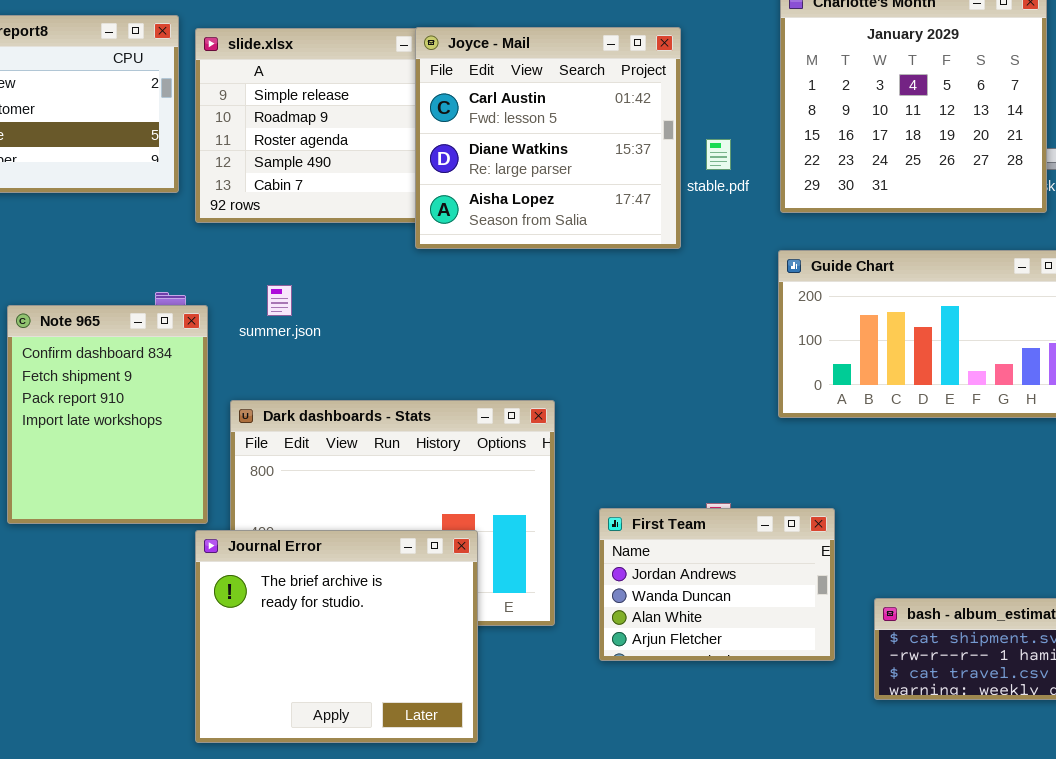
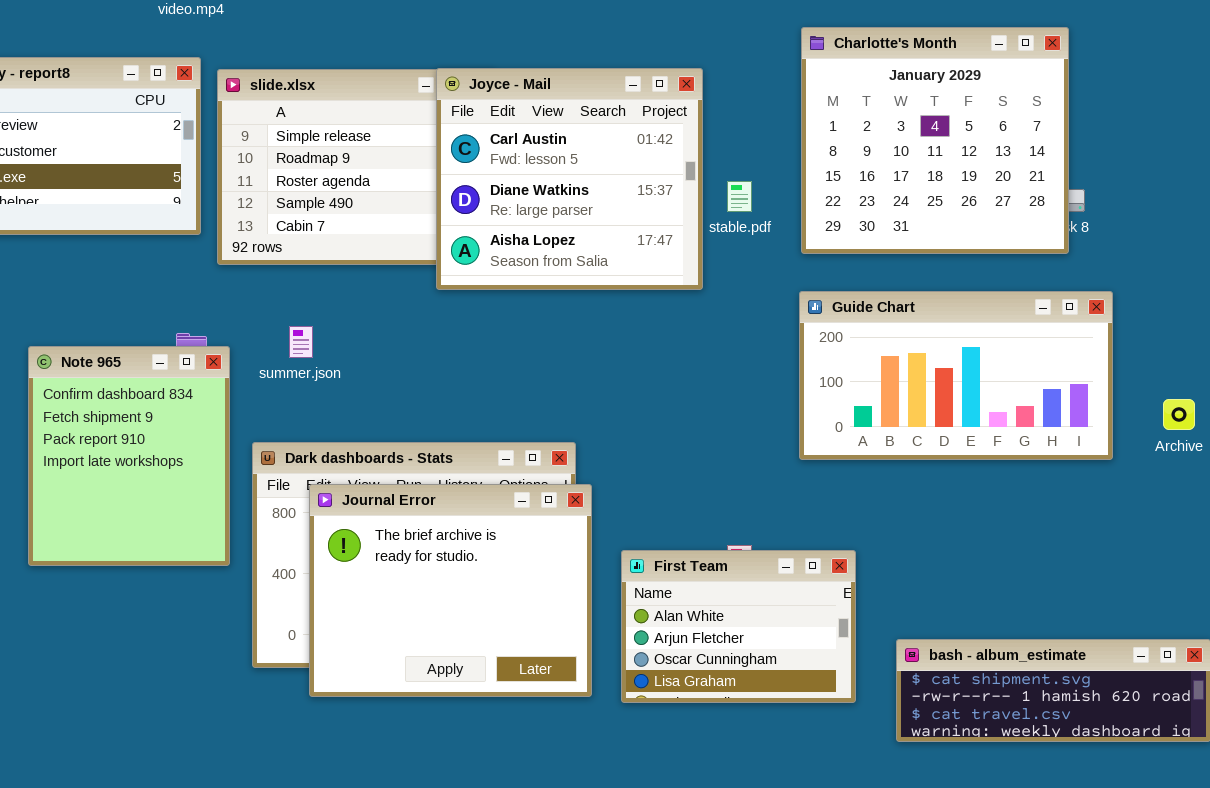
First Team: [599,508,835,661] -> [621,550,856,703], scrolled down 2 rows
Journal Error: [195,530,478,743] -> [309,484,592,697], moved

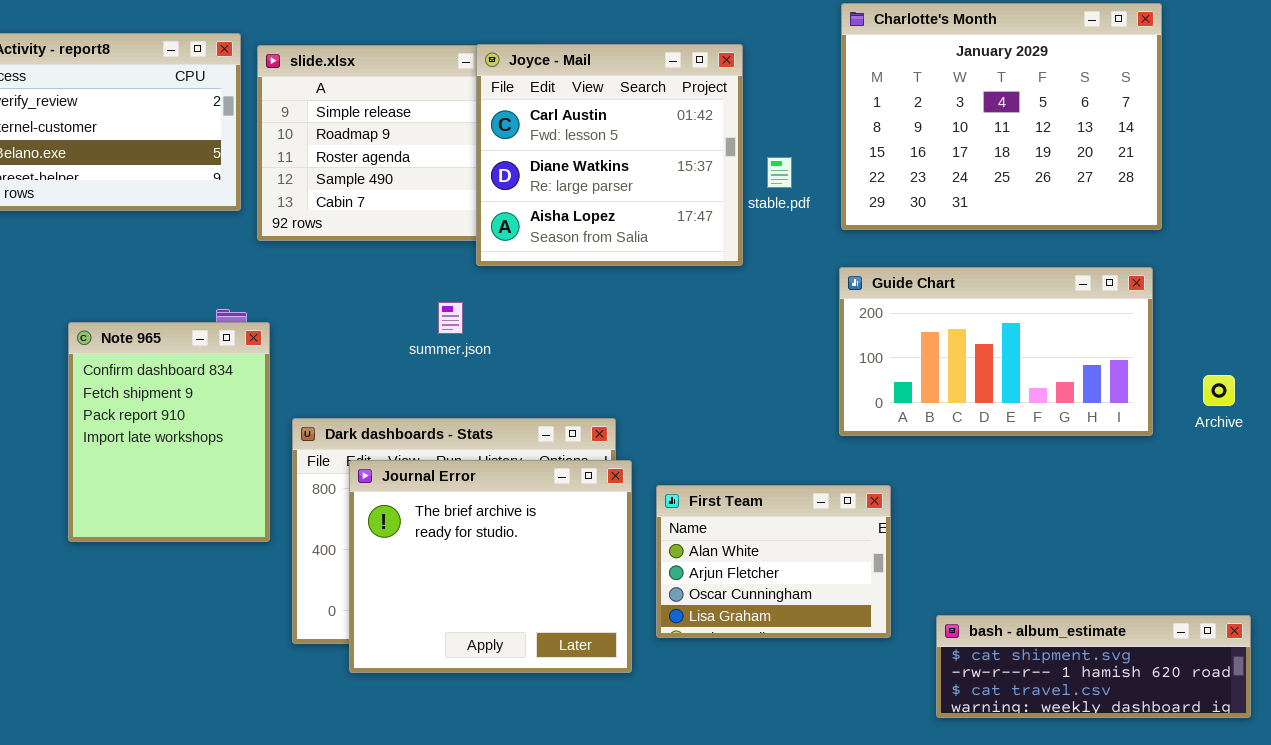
Charlotte's Month: [801,27,1069,254] -> [841,3,1162,230], resized
summer.json: [289,326,313,358] -> [438,302,463,334], moved
First Team: [621,550,856,703] -> [656,485,891,638], moved

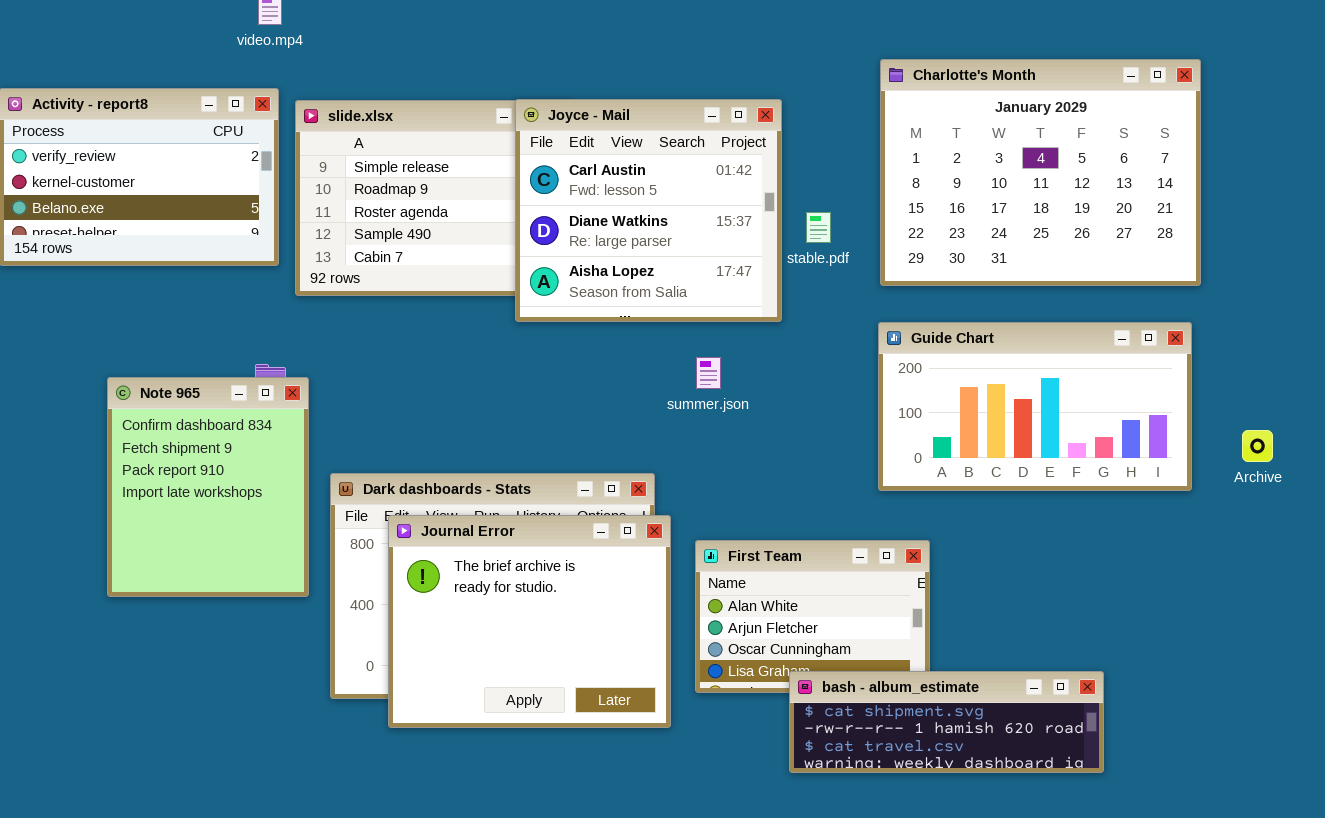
summer.json: [438,302,463,334] -> [696,357,721,389], moved
bash - album_estimate: [936,615,1251,718] -> [789,671,1104,773], moved

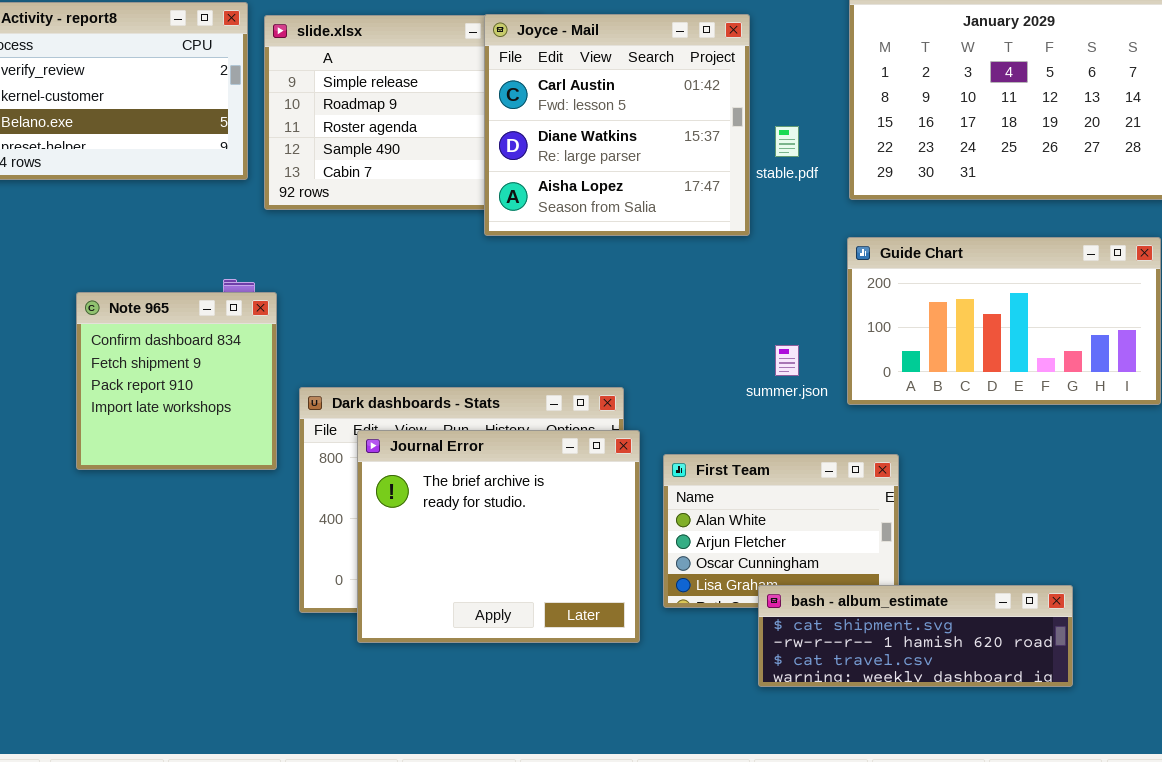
summer.json: [696,357,721,389] -> [775,345,799,376], moved
Note 965: [107,377,309,597] -> [76,292,277,470], resized

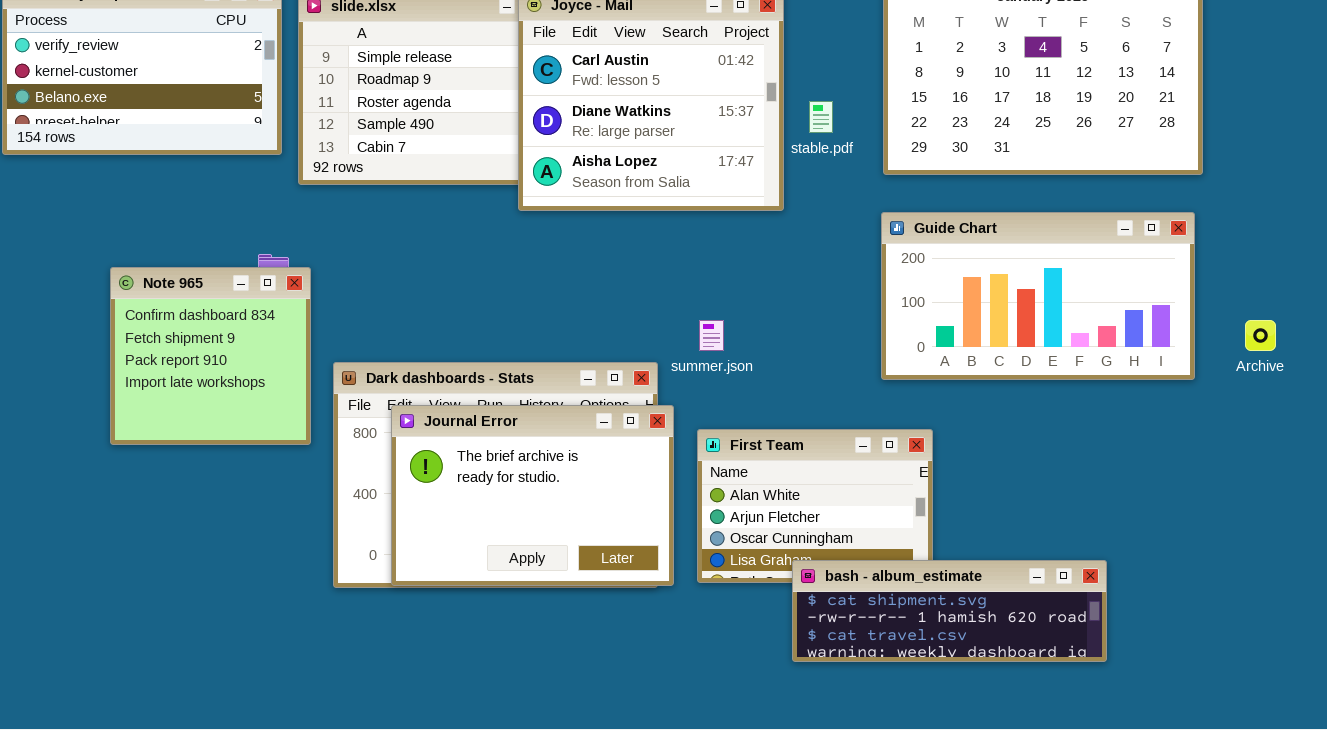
summer.json: [775,345,799,376] -> [699,320,724,351], moved
Journal Error: [357,430,640,643] -> [391,405,674,586], resized

